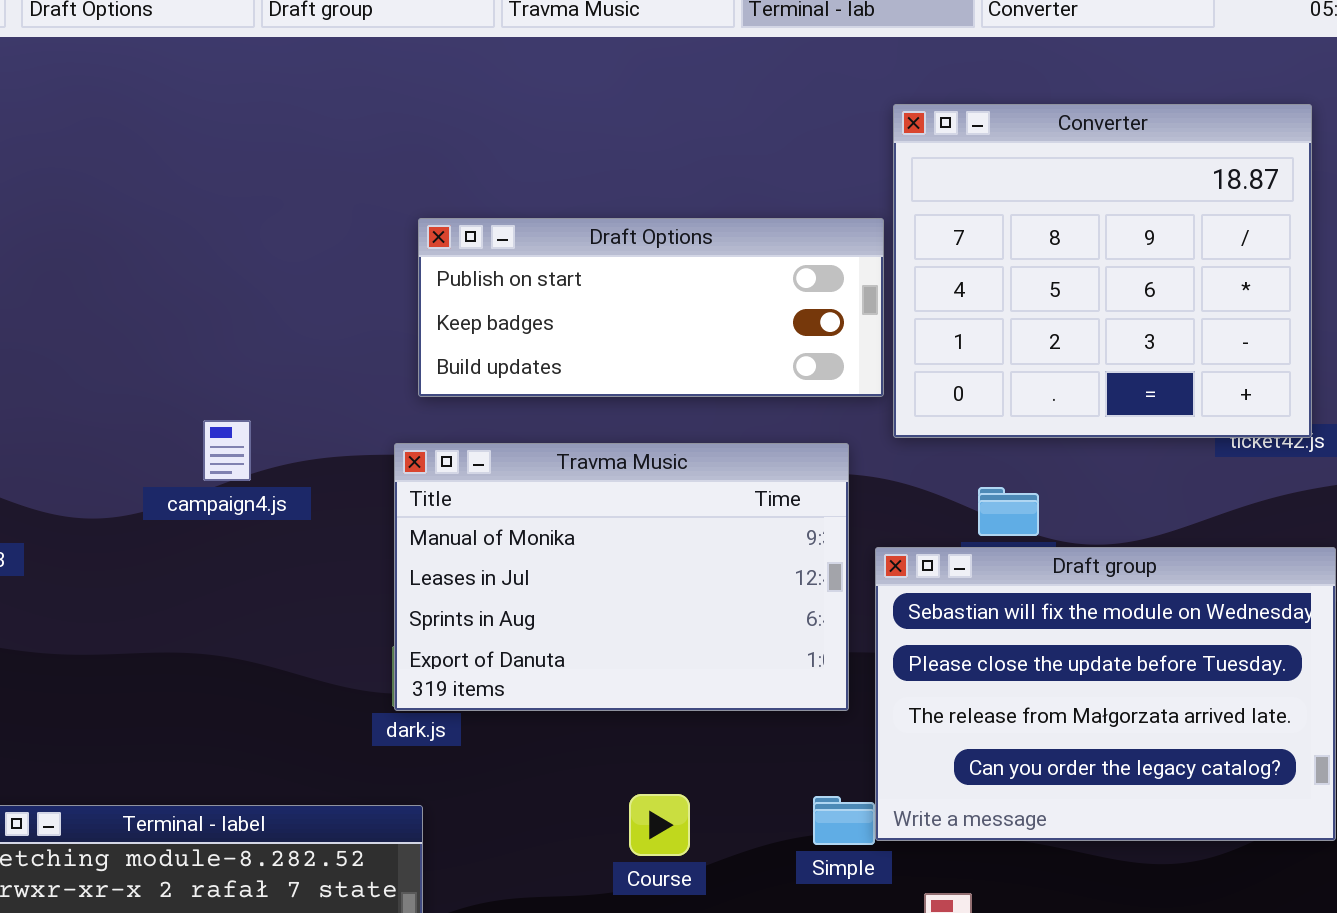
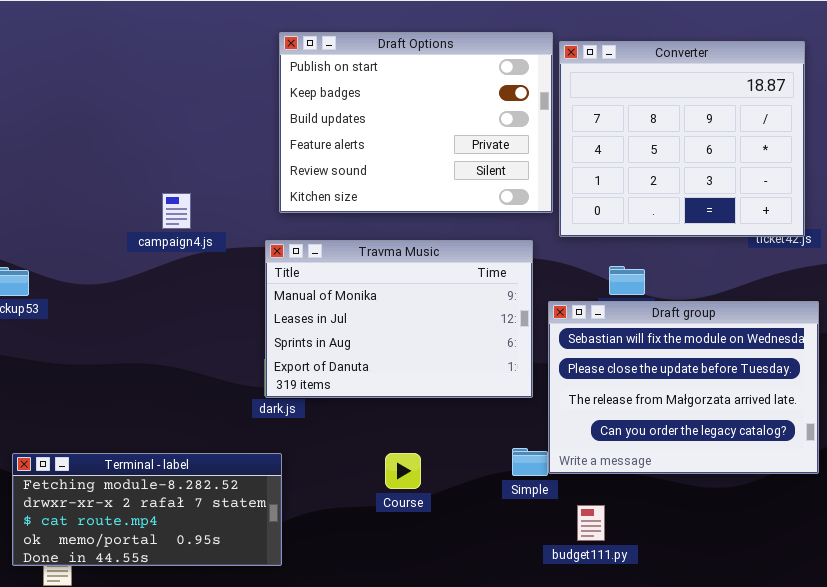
Draft Options: [418,218,884,397] -> [279,32,553,213], resized
campaign4.js: [203,420,251,481] -> [162,193,191,229], moved
Course: [629,794,690,856] -> [385,453,421,489], moved

